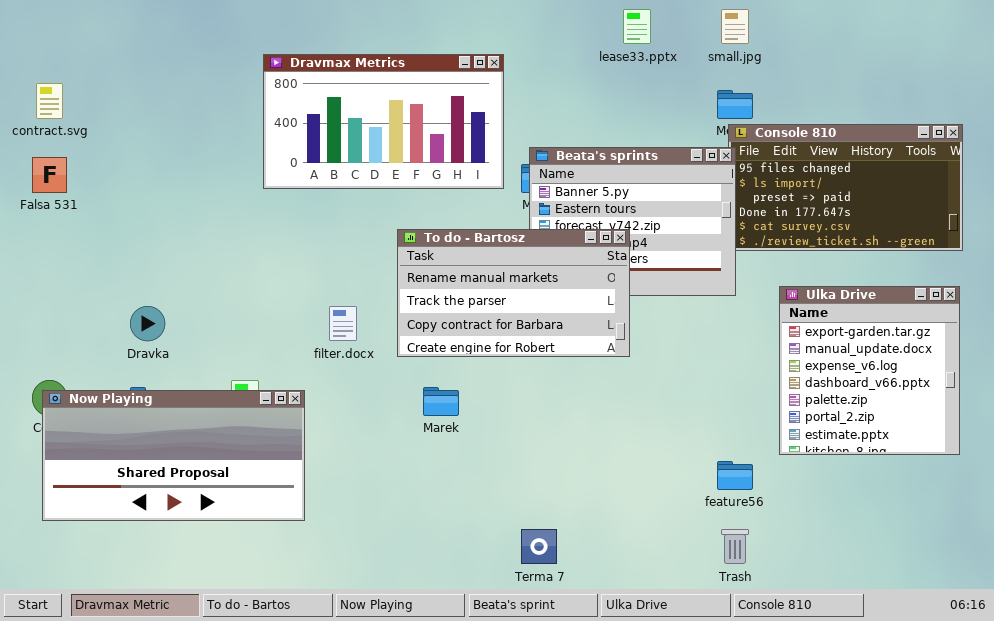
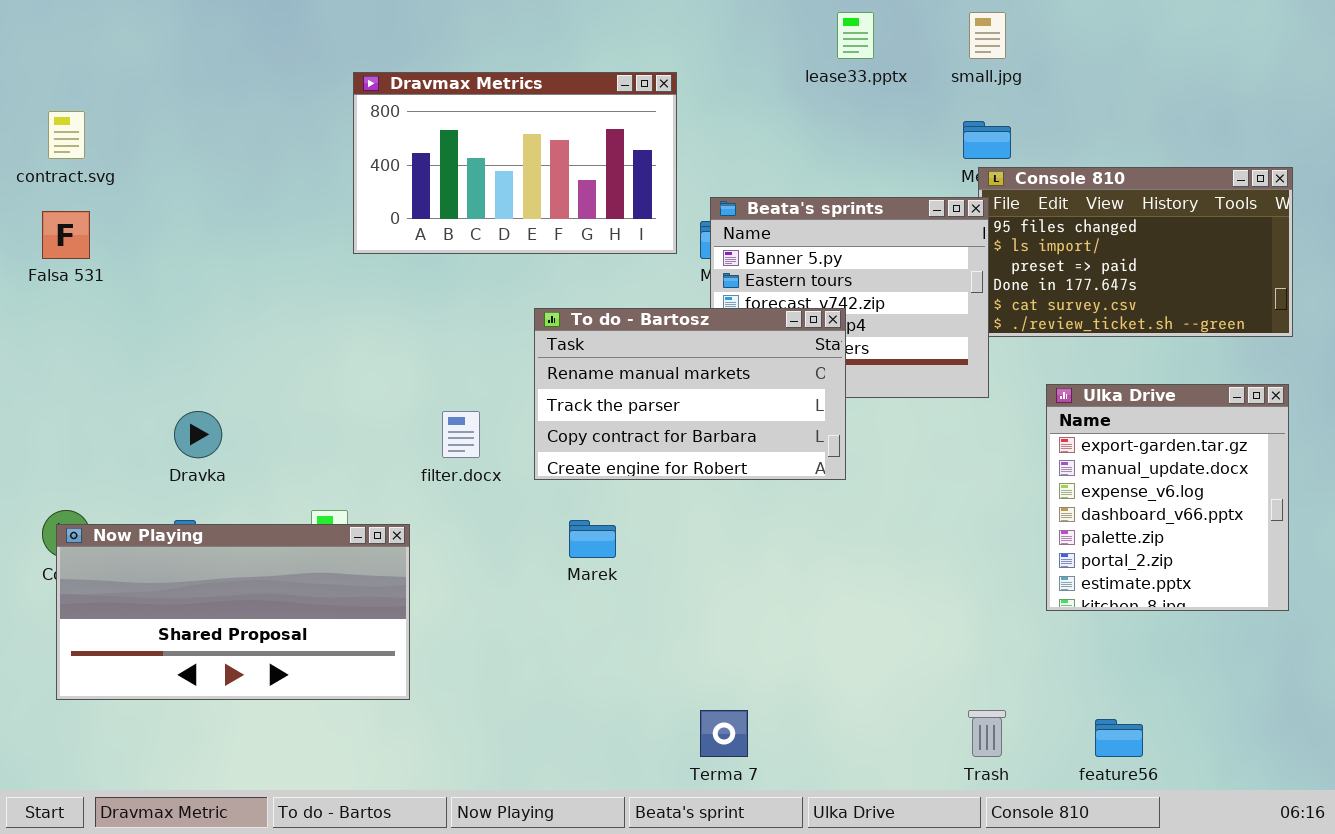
feature56: [717,461,753,490] -> [1095,719,1143,757], moved

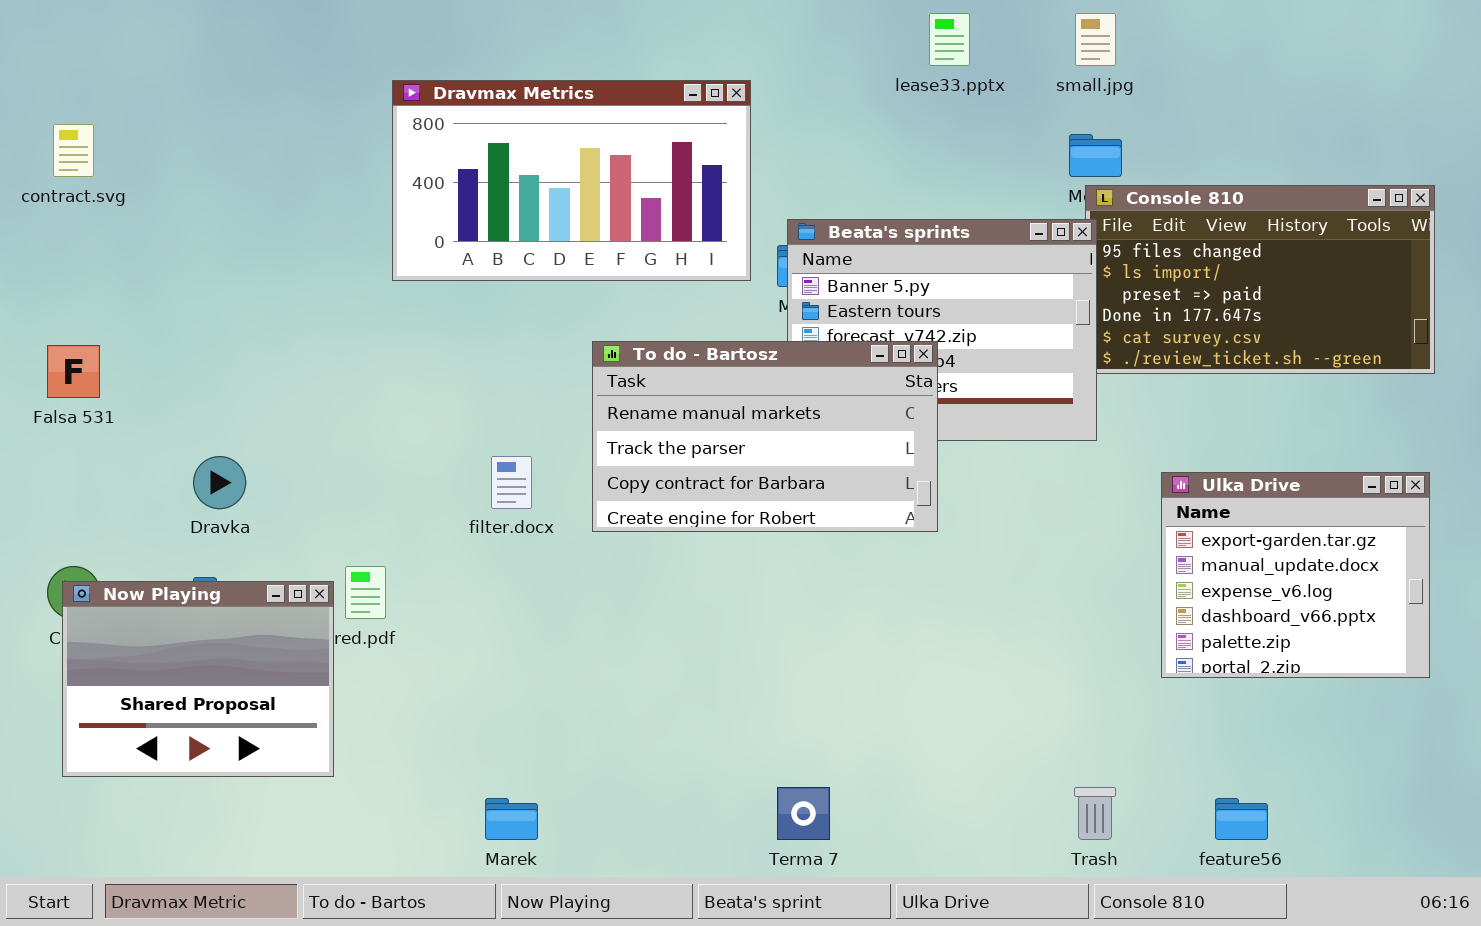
Falsa 531: [42,211,90,259] -> [47,345,100,398], moved
Ulka Drive: [1046,384,1289,611] -> [1161,472,1430,678], resized
Marek: [569,520,616,558] -> [485,798,538,840], moved
Now Playing: [56,524,410,700] -> [62,581,334,777], resized

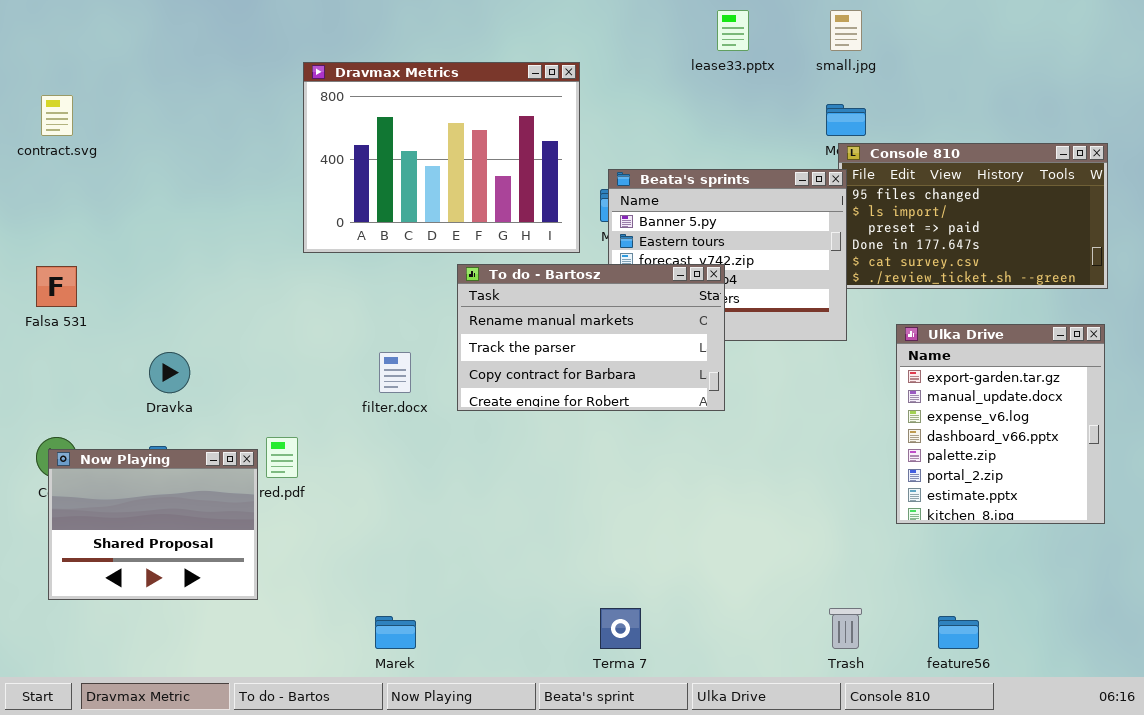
Dravmax Metrics: [392,80,751,281] -> [303,62,580,253], resized
Ulka Drive: [1161,472,1430,678] -> [896,324,1105,524], resized

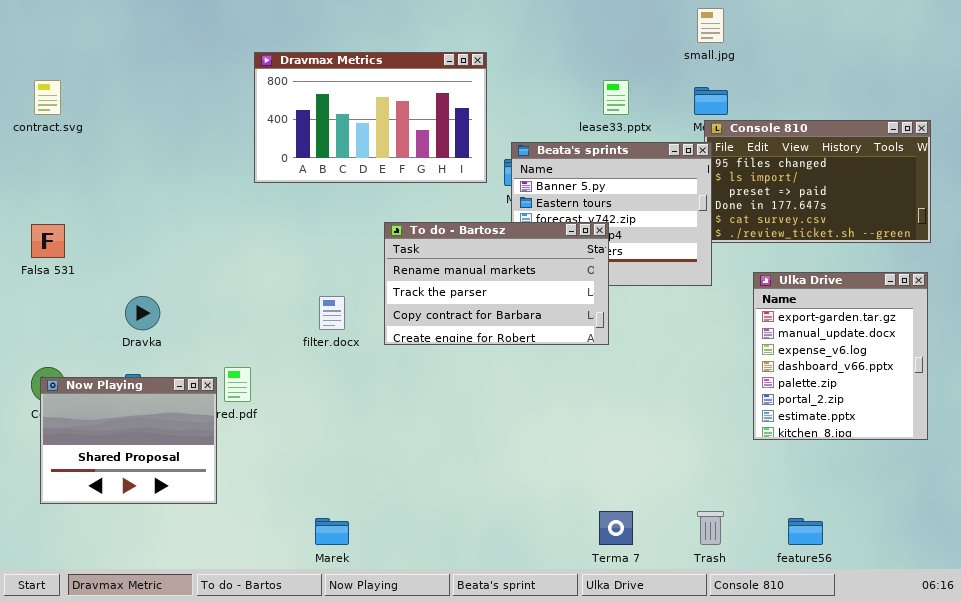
lease33.pptx: [717,10,749,51] -> [603,80,629,115], moved
Dravmax Metrics: [303,62,580,253] -> [254,52,487,183], resized
Terma 7: [600,608,641,649] -> [599,511,633,545], moved

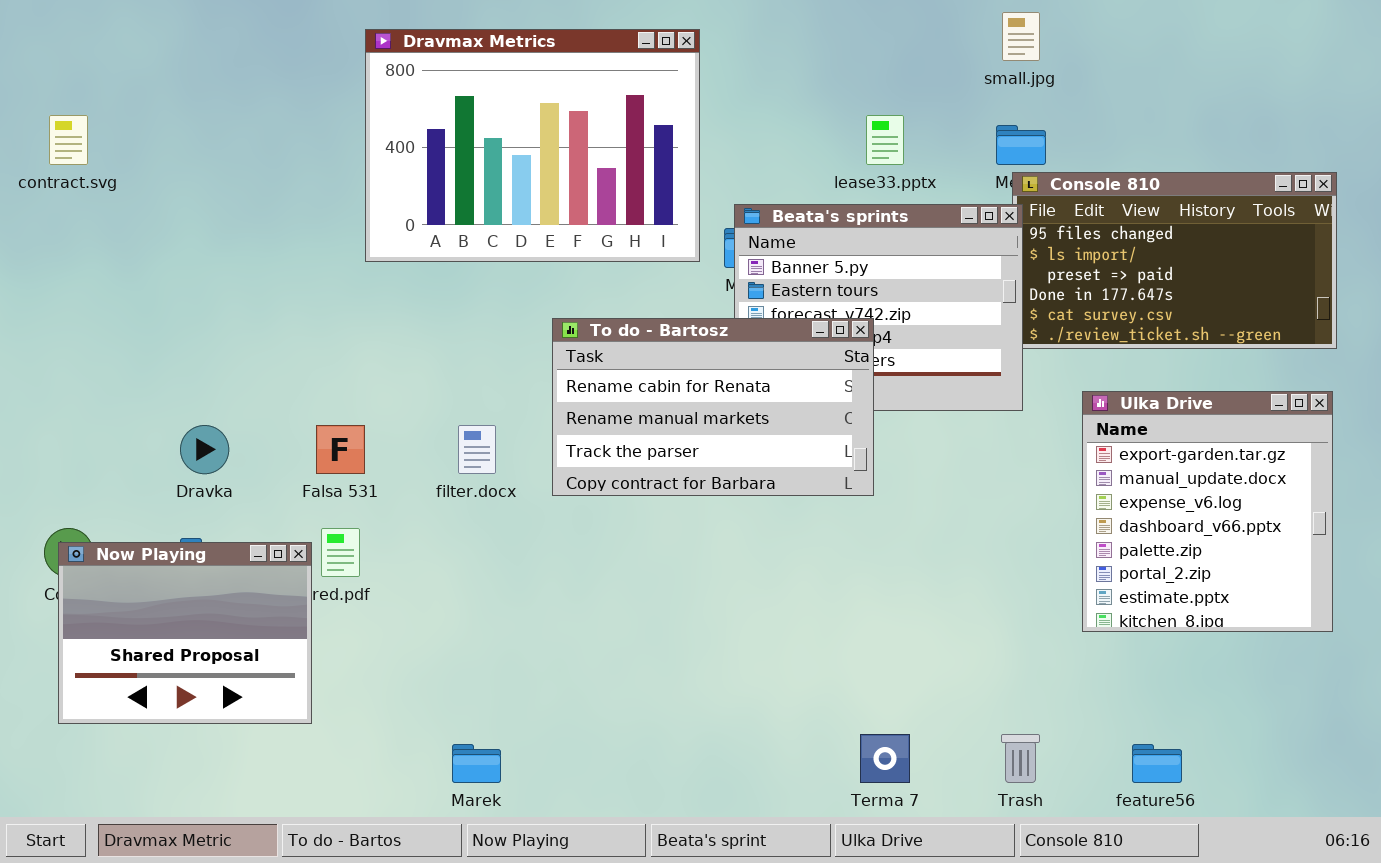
Dravmax Metrics: [254,52,487,183] -> [365,29,700,262], resized
To do - Bartosz: [384,222,609,345] -> [552,318,874,496], scrolled up 1 row
Falsa 531: [31,224,65,258] -> [316,425,365,474], moved

